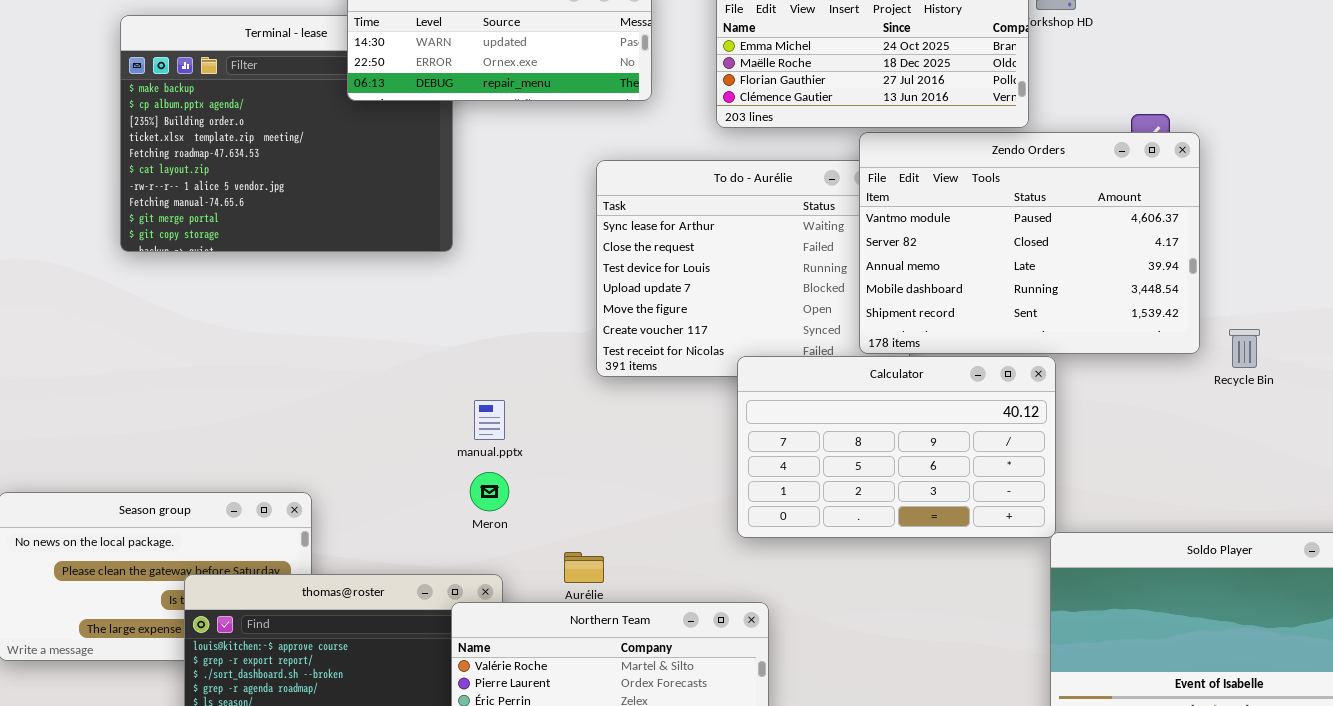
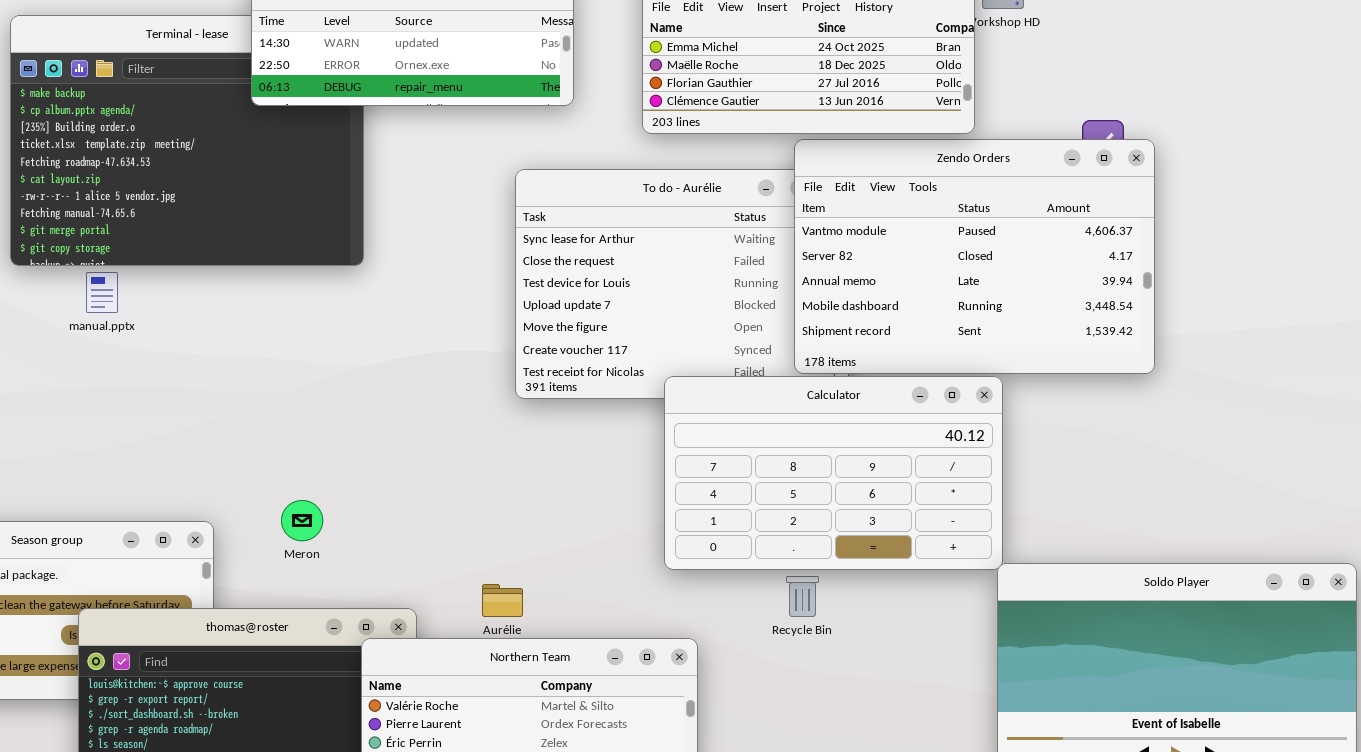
Recycle Bin: [1229,329,1260,368] -> [786,576,819,617], moved
manual.pptx: [474,400,505,440] -> [86,272,118,313], moved
Meron: [470,472,509,511] -> [281,500,323,541], moved

